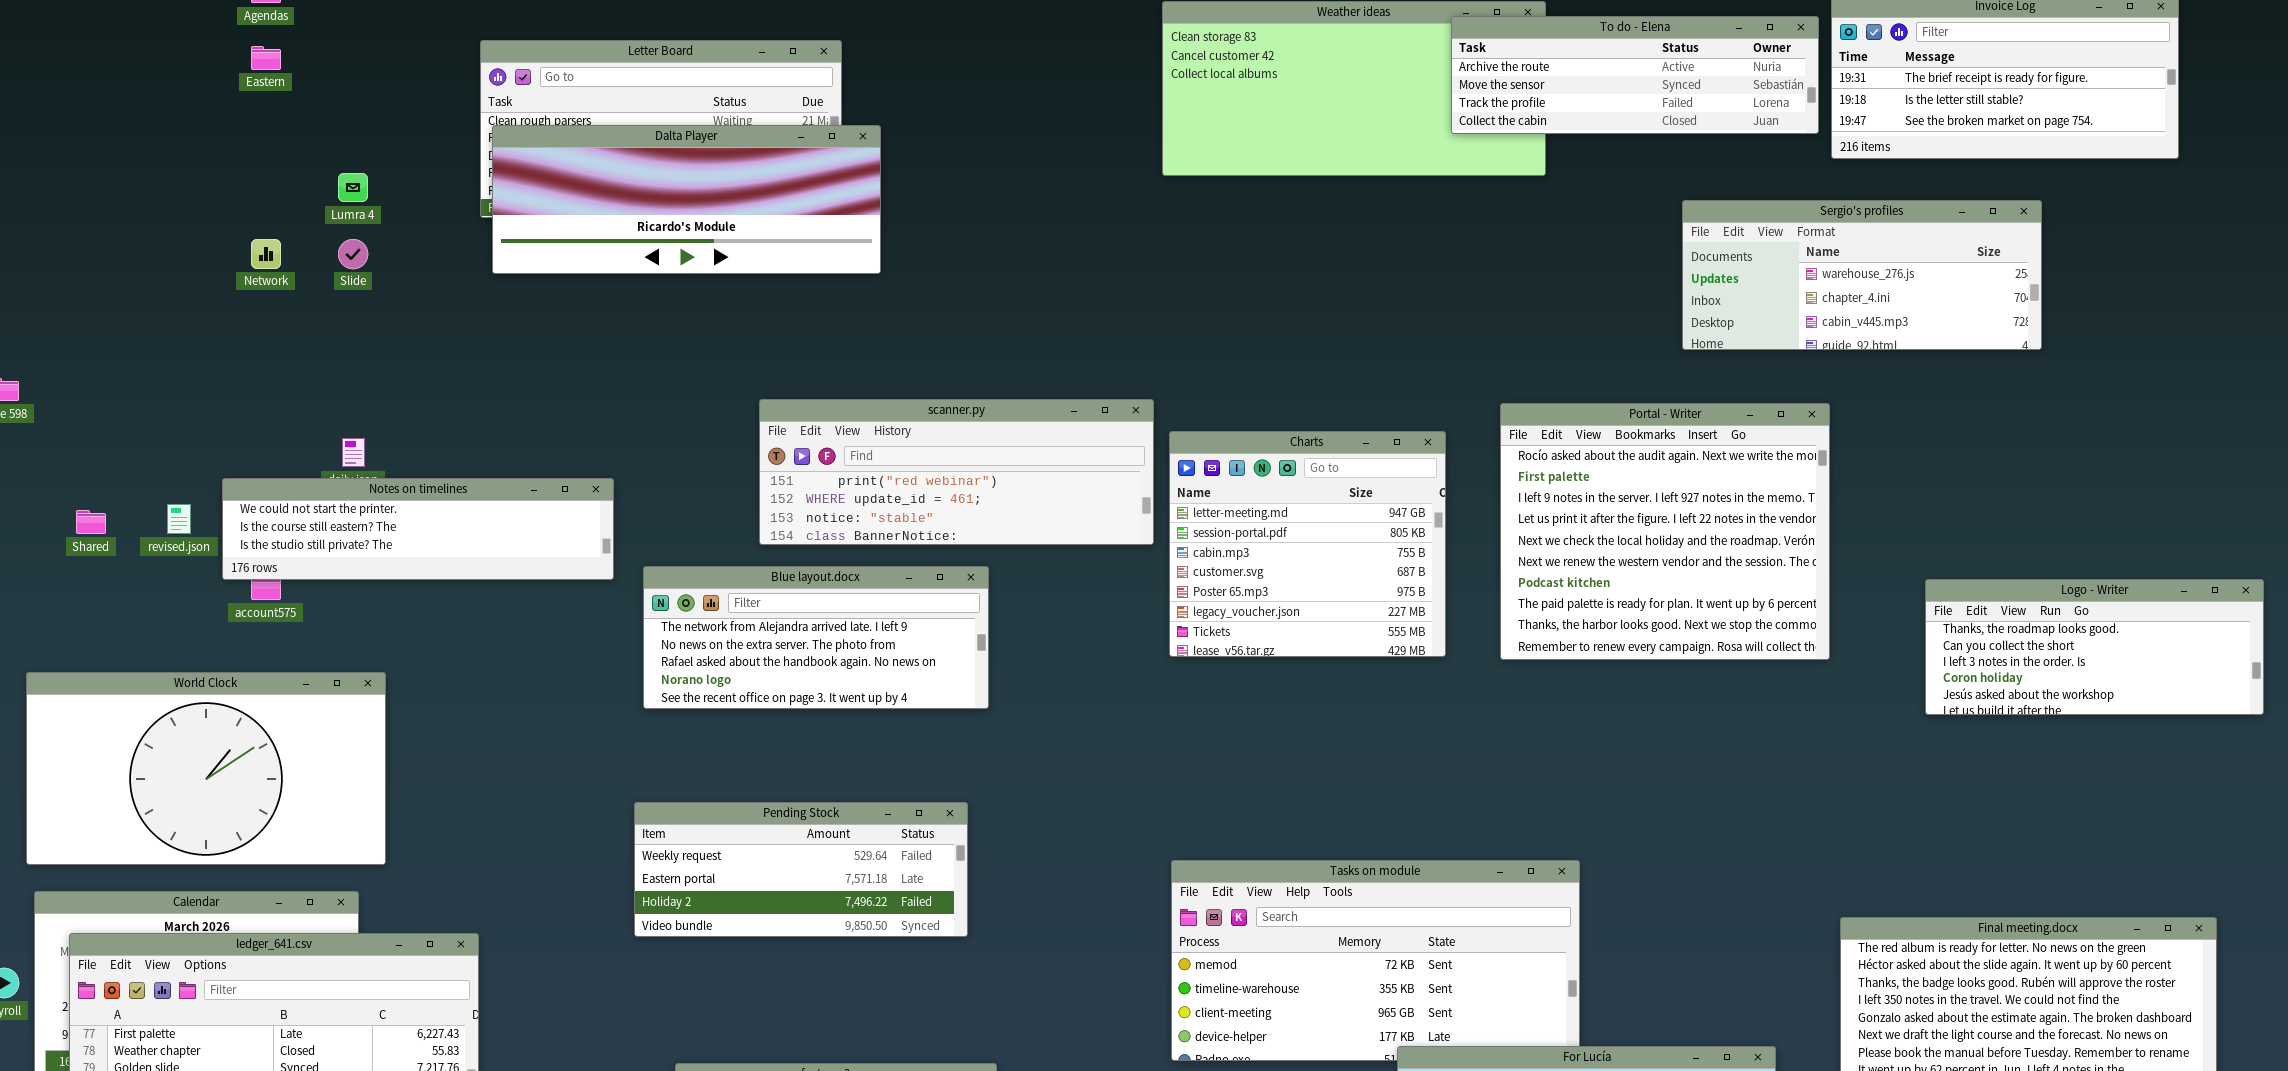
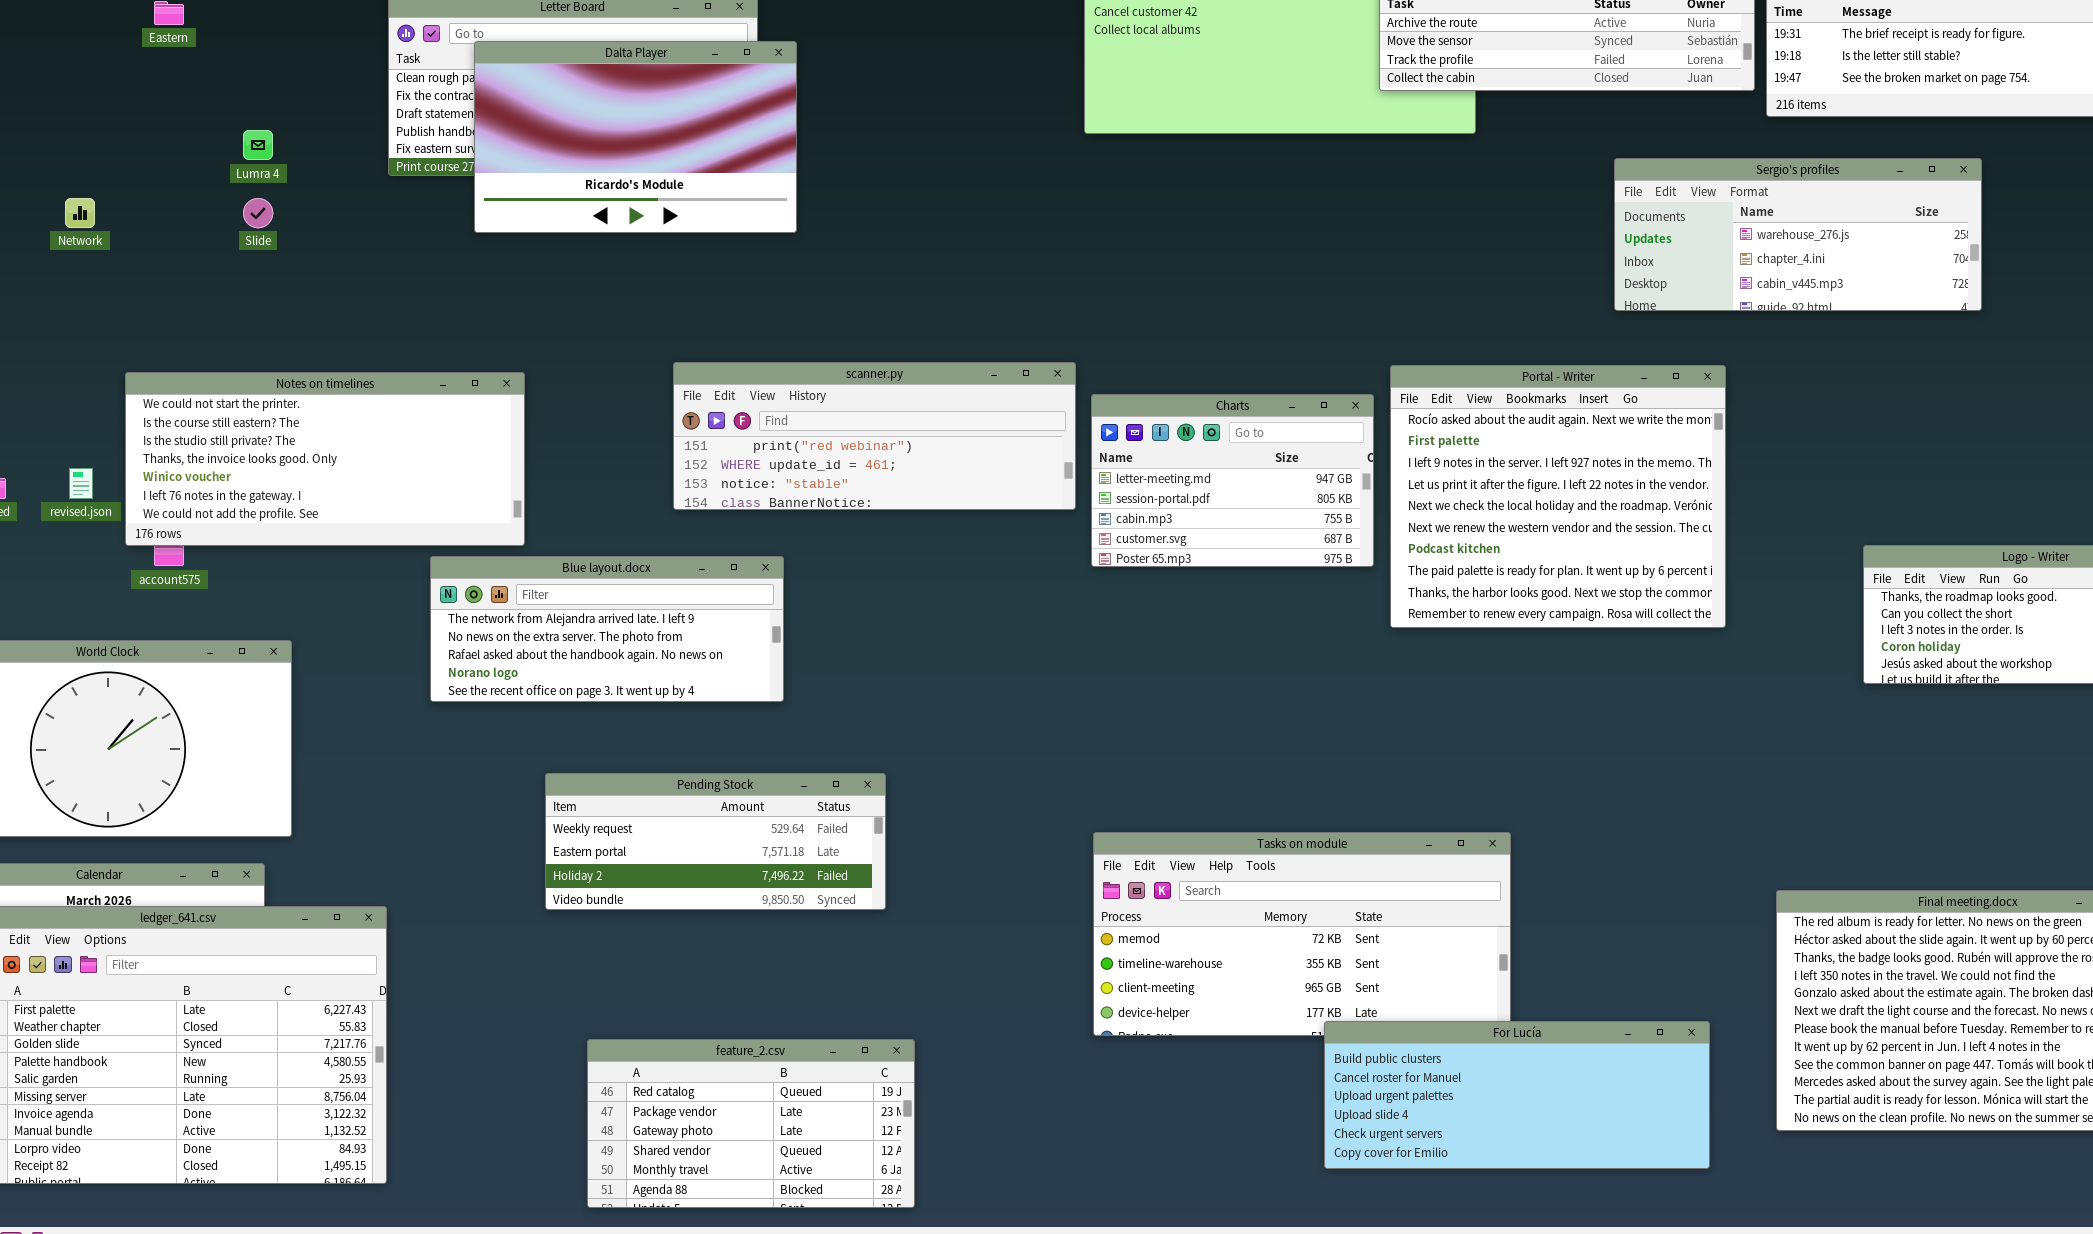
Dalta Player: [492,125,881,274] -> [474,41,797,233], resized
Network: [251,239,281,269] -> [65,198,95,228], moved
Portal - Writer: [1500,403,1830,660] -> [1390,365,1726,628], moved
Charts: [1169,431,1446,657] -> [1091,394,1374,567], resized
Notes on timelines: [222,478,614,580] -> [125,372,525,546], resized
Blue layout.docx: [643,566,989,709] -> [430,556,784,702], moved

